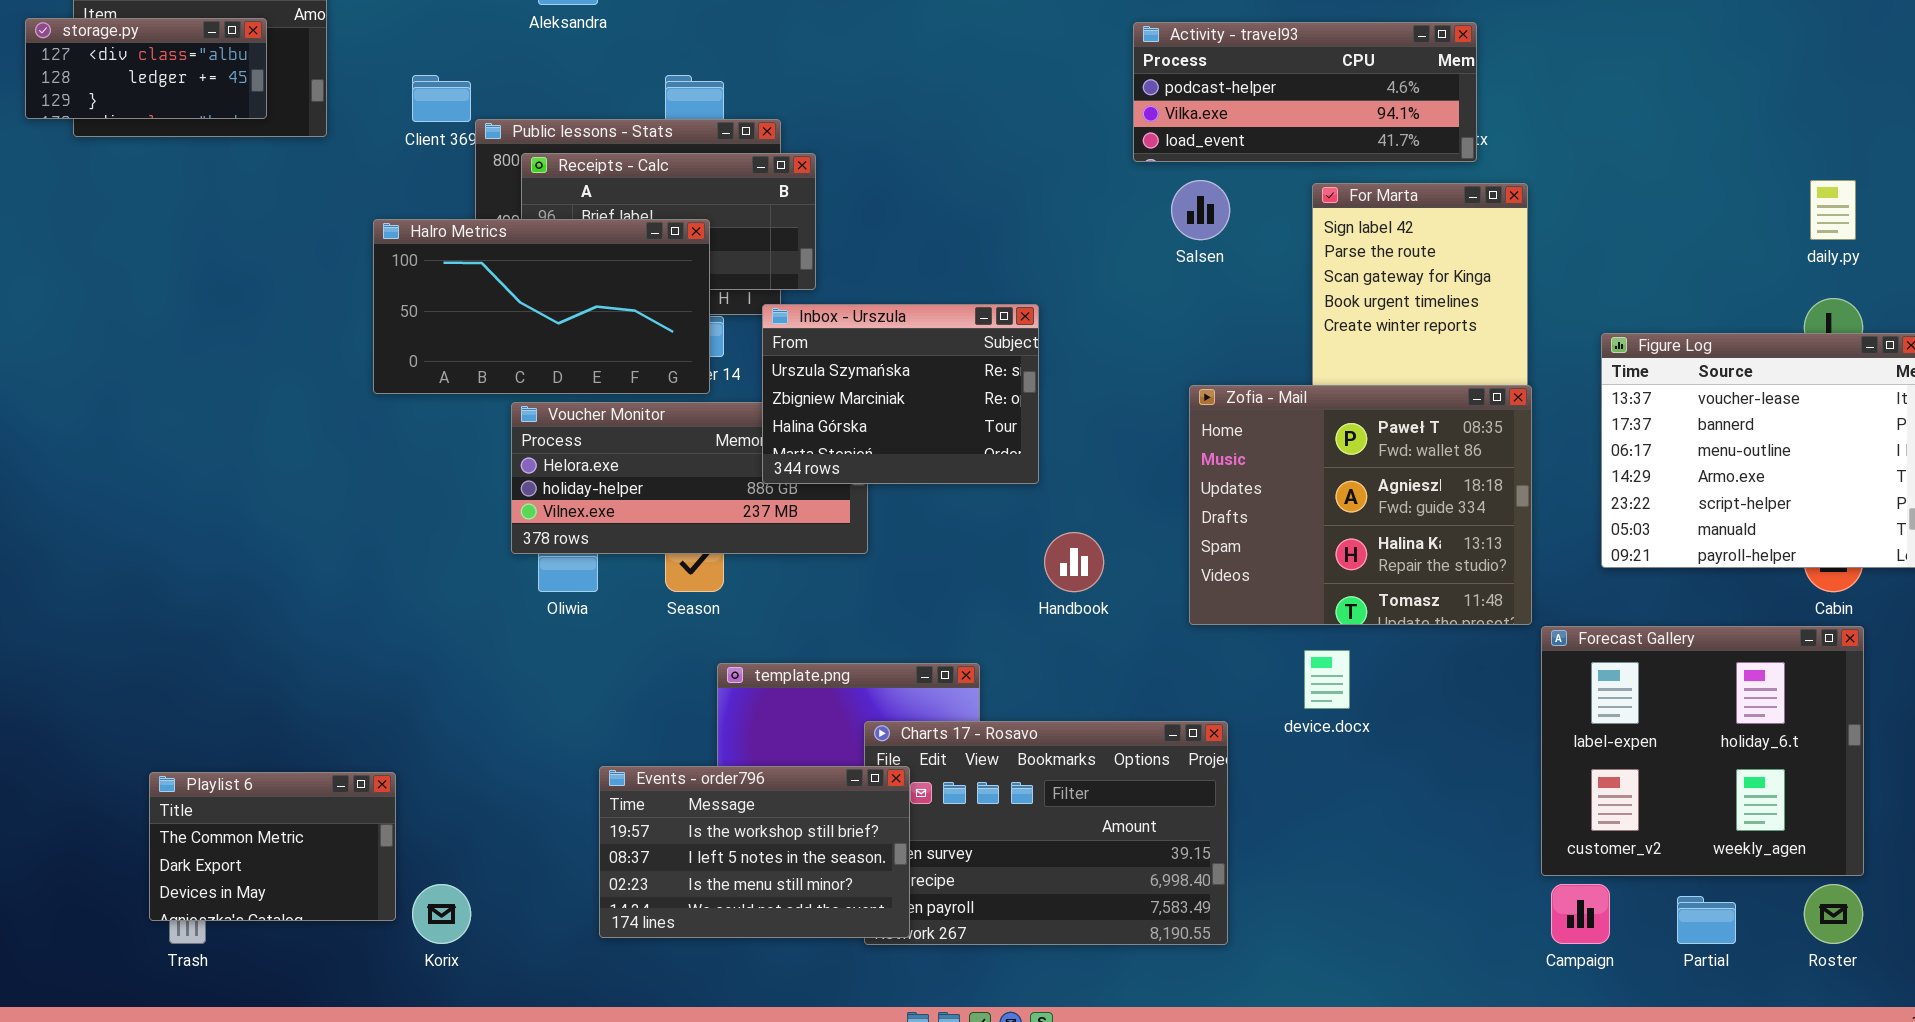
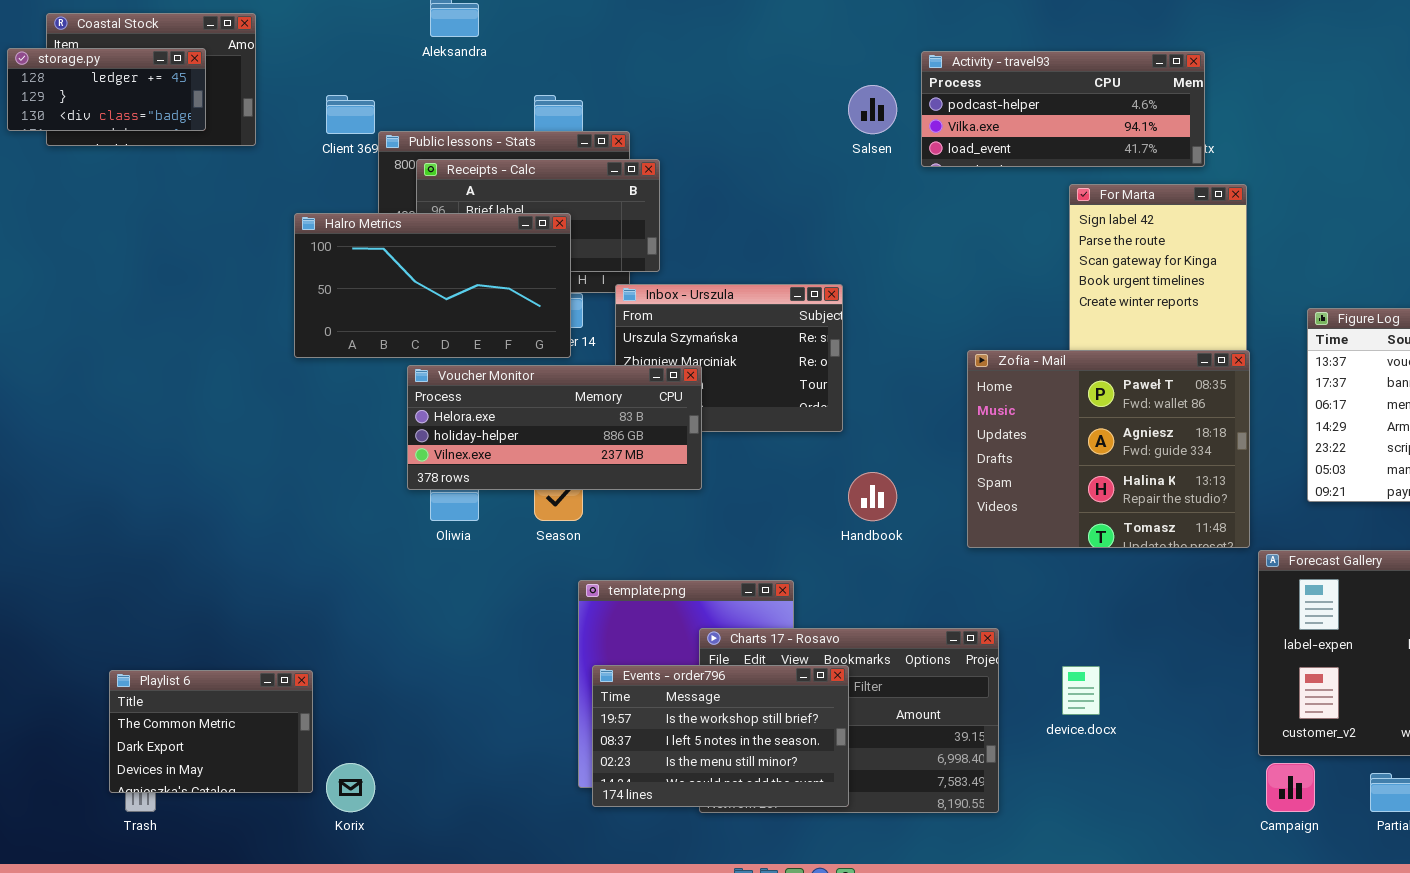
storage.py: [25,18,267,119] -> [7,48,206,131], scrolled down 1 row
Salsen: [1171,180,1230,240] -> [848,85,897,134], moved
Voucher Monitor: [511,402,868,554] -> [407,365,702,490], raised
device.docx: [1304,650,1350,709] -> [1062,666,1100,715], moved
Events - order796: [599,766,910,938] -> [592,665,849,807], moved

